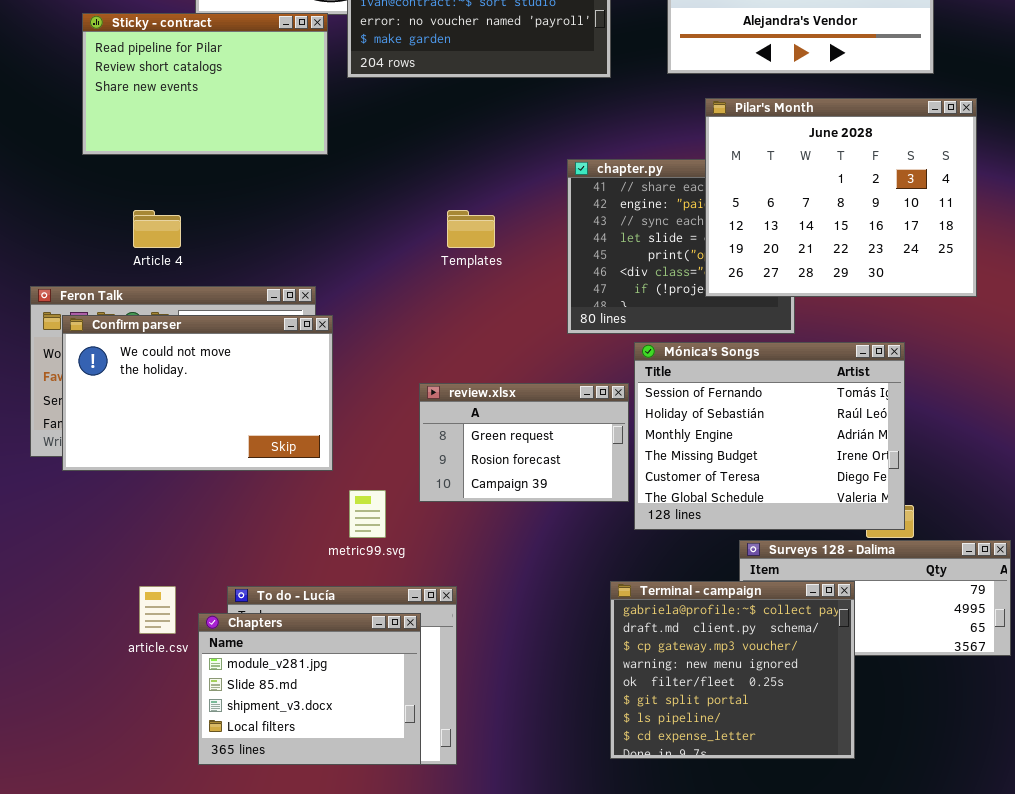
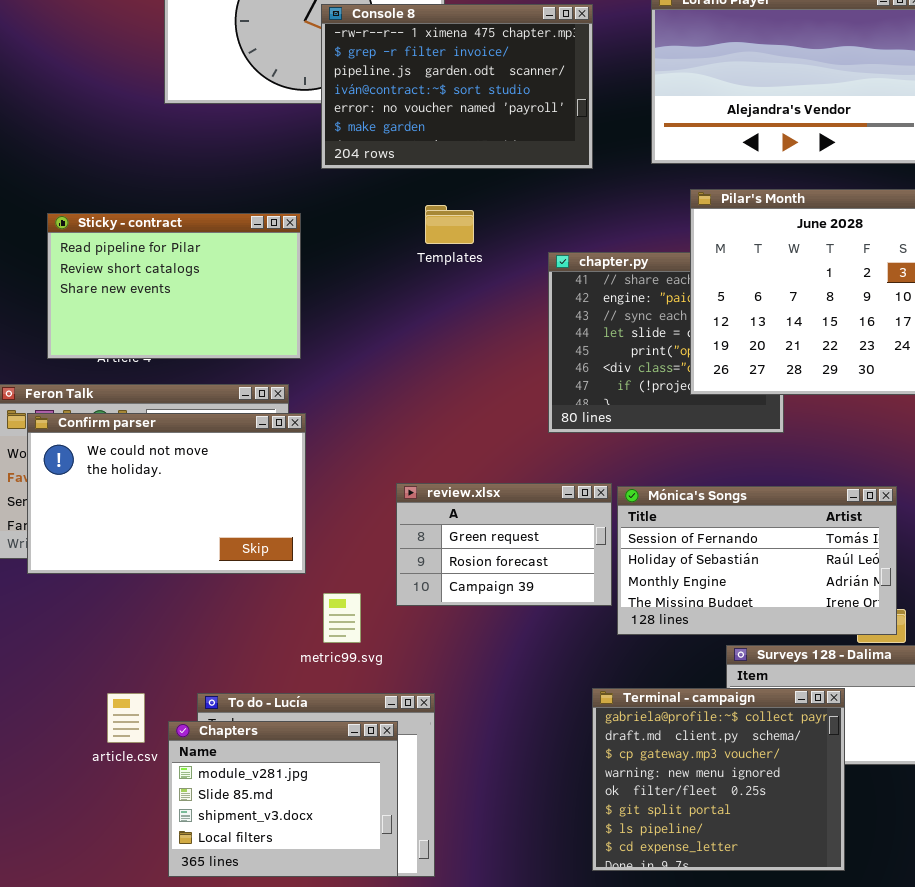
Sticky - contract: [82,13,328,155] -> [47,213,301,359], moved
Templates: [447,210,495,248] -> [425,205,474,244], moved
Mónica's Songs: [634,342,905,530] -> [617,486,897,635], resized

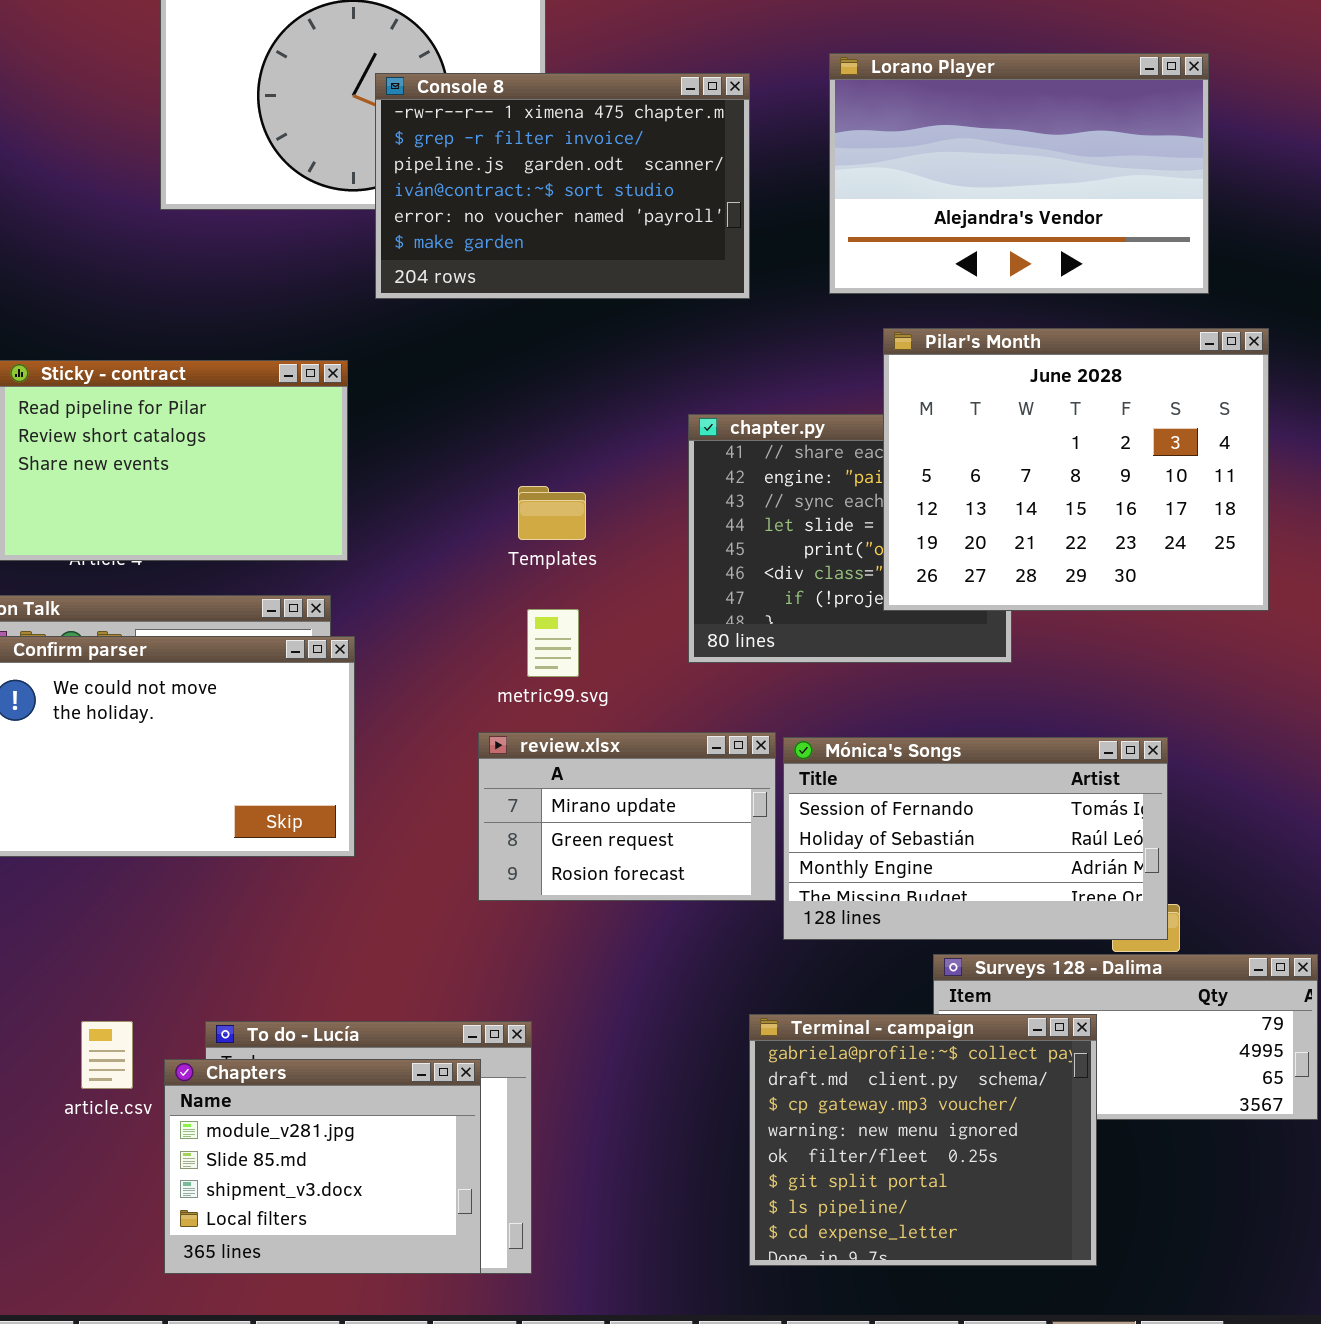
Templates: [425,205,474,244] -> [518,486,586,540], moved
review.xlsx: [396,483,612,606] -> [478,732,776,901], scrolled up 1 row
metric99.svg: [323,593,361,643] -> [527,609,579,677], moved

